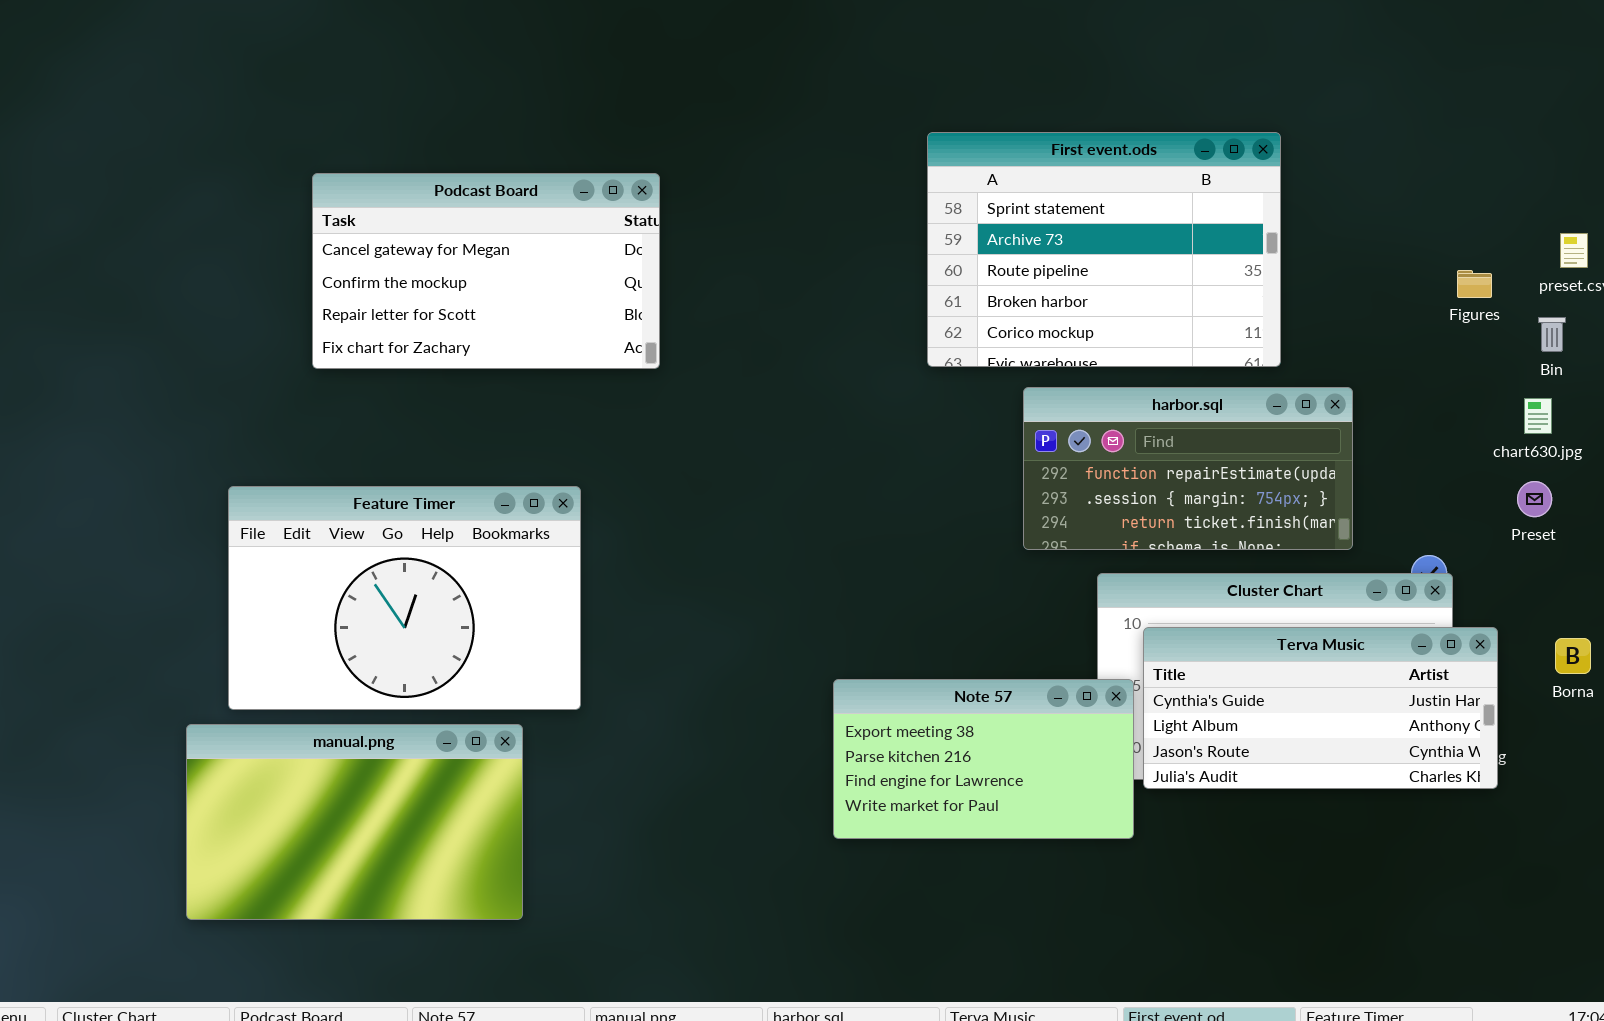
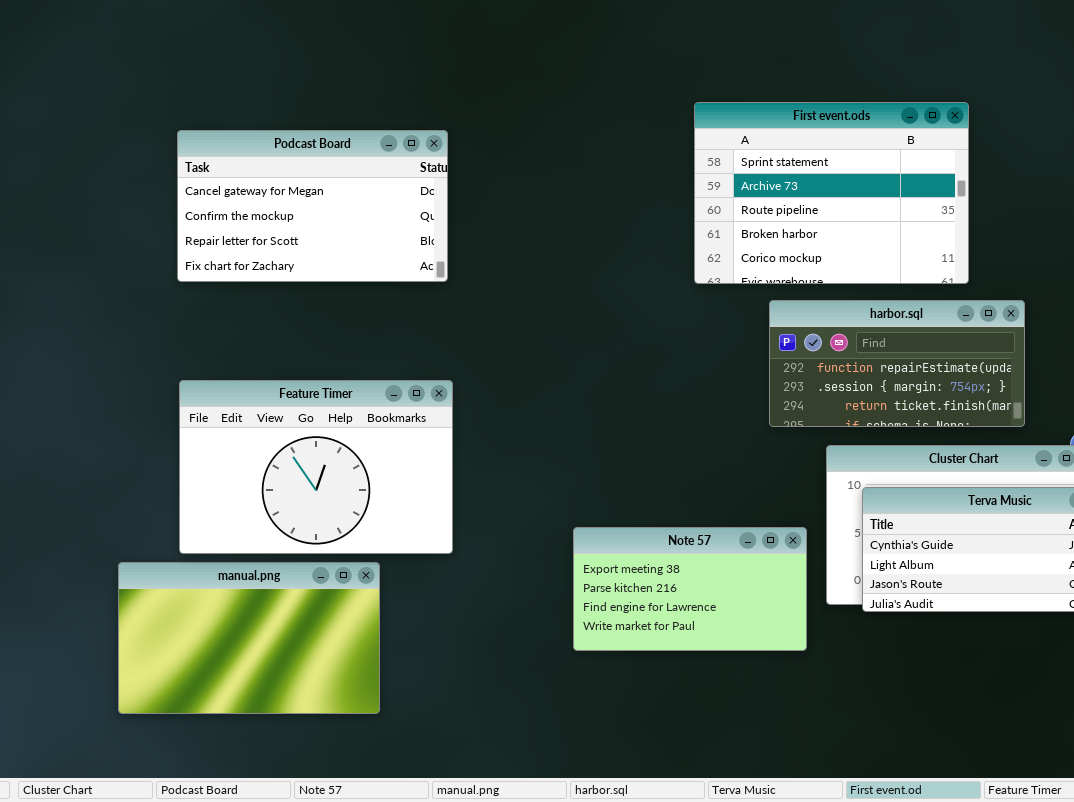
Podcast Board: [312,173,660,369] -> [177,130,448,282], moved
Feature Timer: [228,486,581,710] -> [179,380,453,554], moved
Note 57: [833,679,1134,839] -> [573,527,807,651], moved

